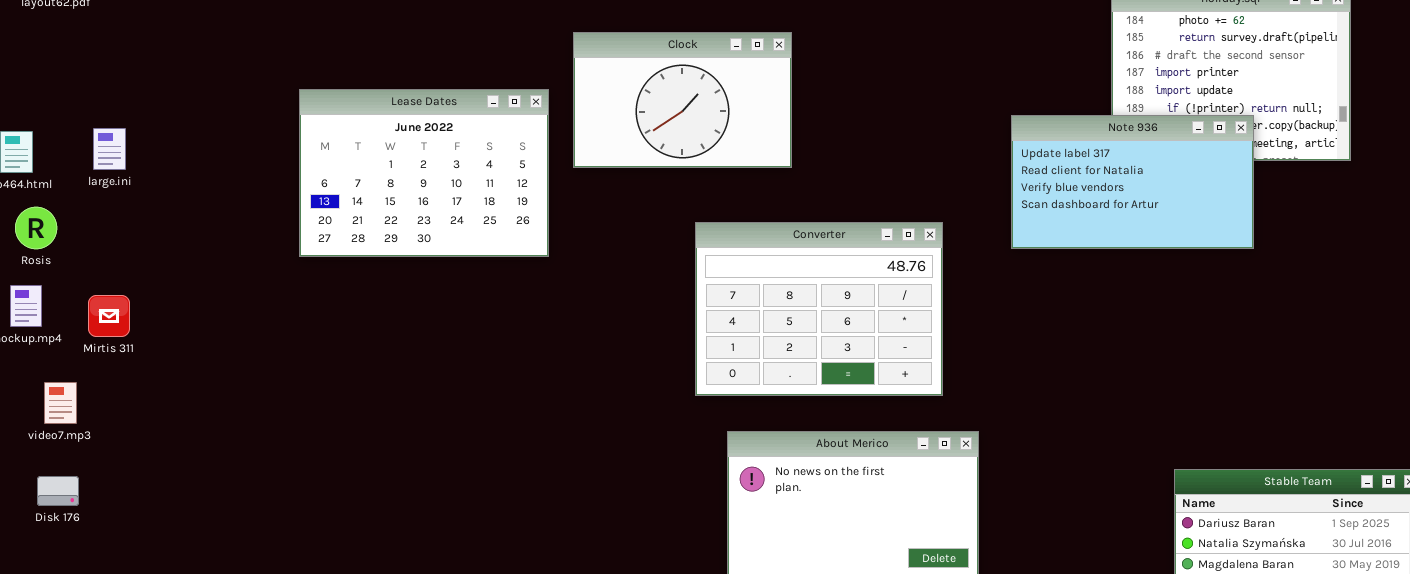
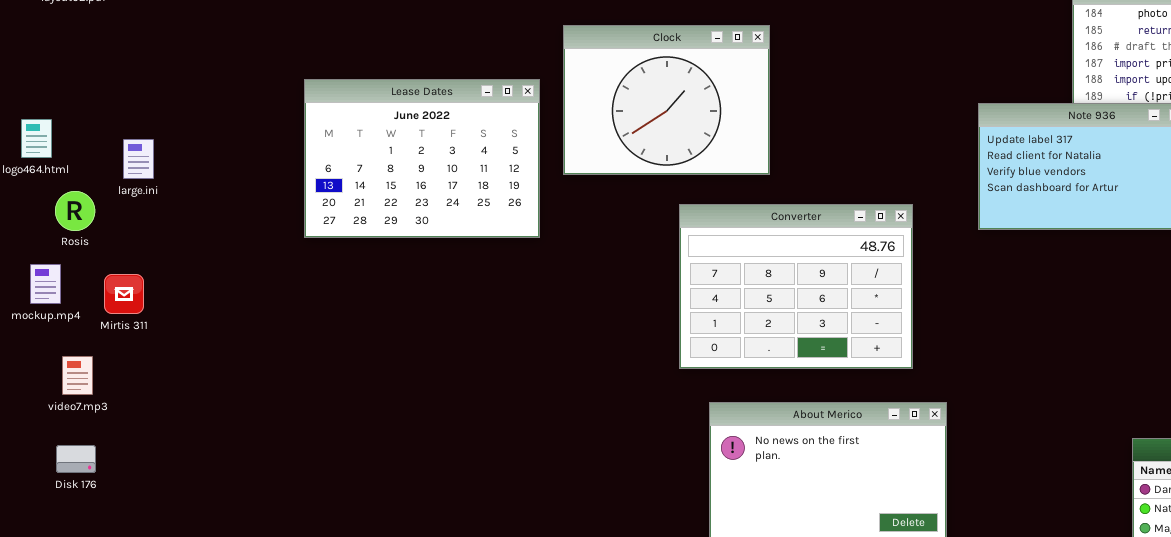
Clock: [573,32,792,168] -> [563,25,770,175], resized
large.ini: [93,128,126,170] -> [123,139,154,179], moved
Rosis: [15,207,57,249] -> [55,191,95,231], moved

